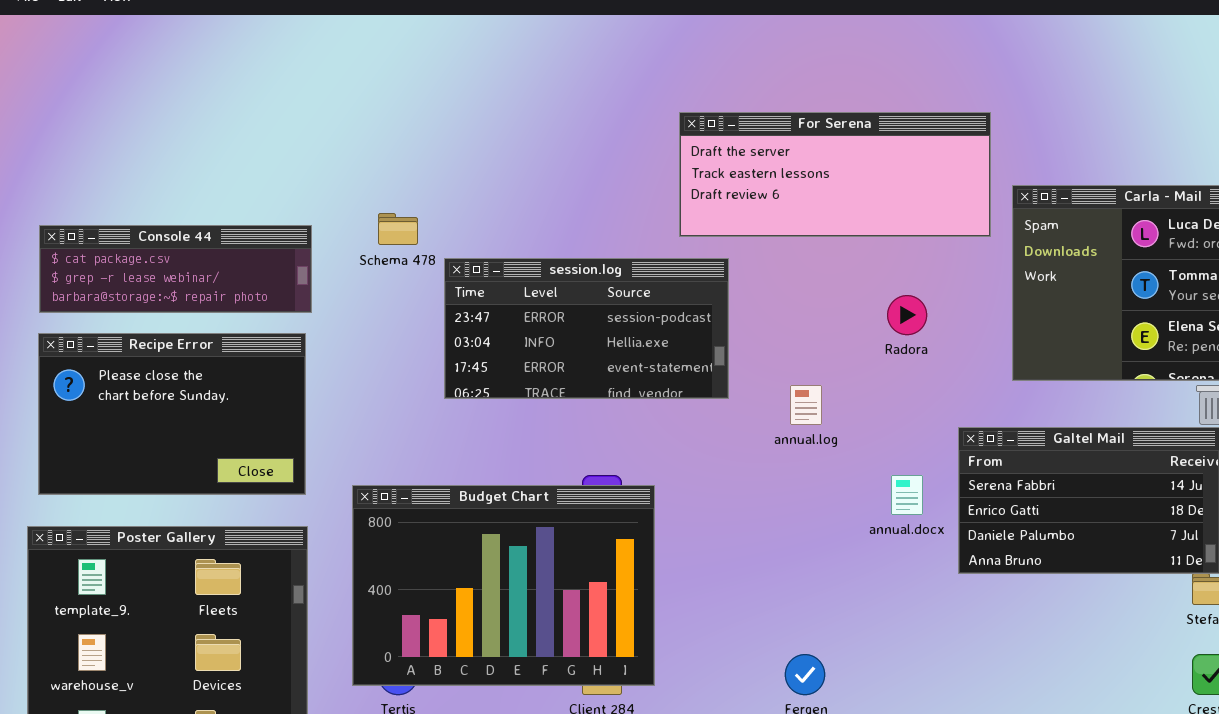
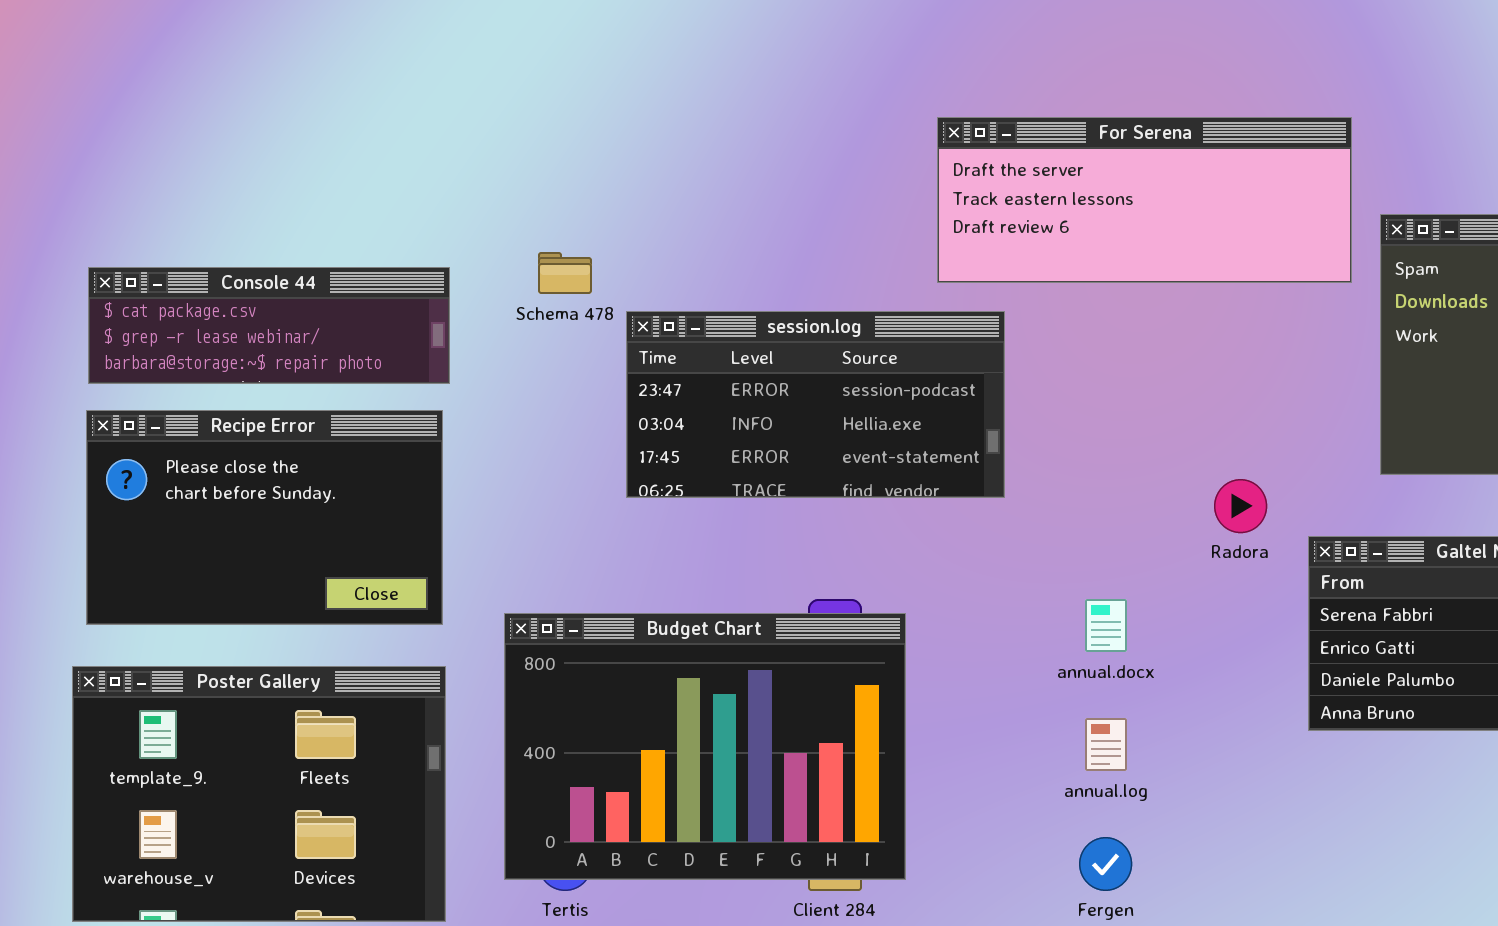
Radora: [887,295,927,335] -> [1214,479,1267,533], moved
annual.log: [790,385,822,425] -> [1085,718,1127,771], moved
annual.docx: [891,475,923,515] -> [1085,599,1127,652], moved

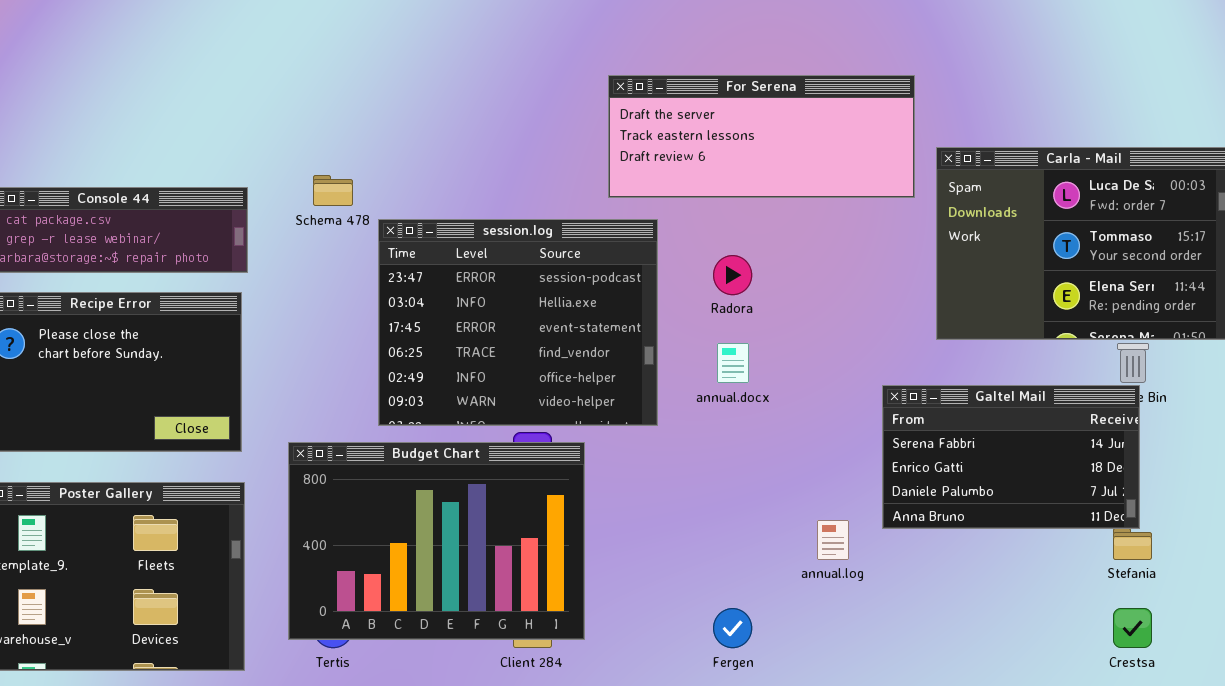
session.log: [626,311,1005,498] -> [378,219,658,426], resized
Radora: [1214,479,1267,533] -> [713,255,752,295], moved
annual.docx: [1085,599,1127,652] -> [717,343,749,383], moved
annual.log: [1085,718,1127,771] -> [817,520,849,560], moved

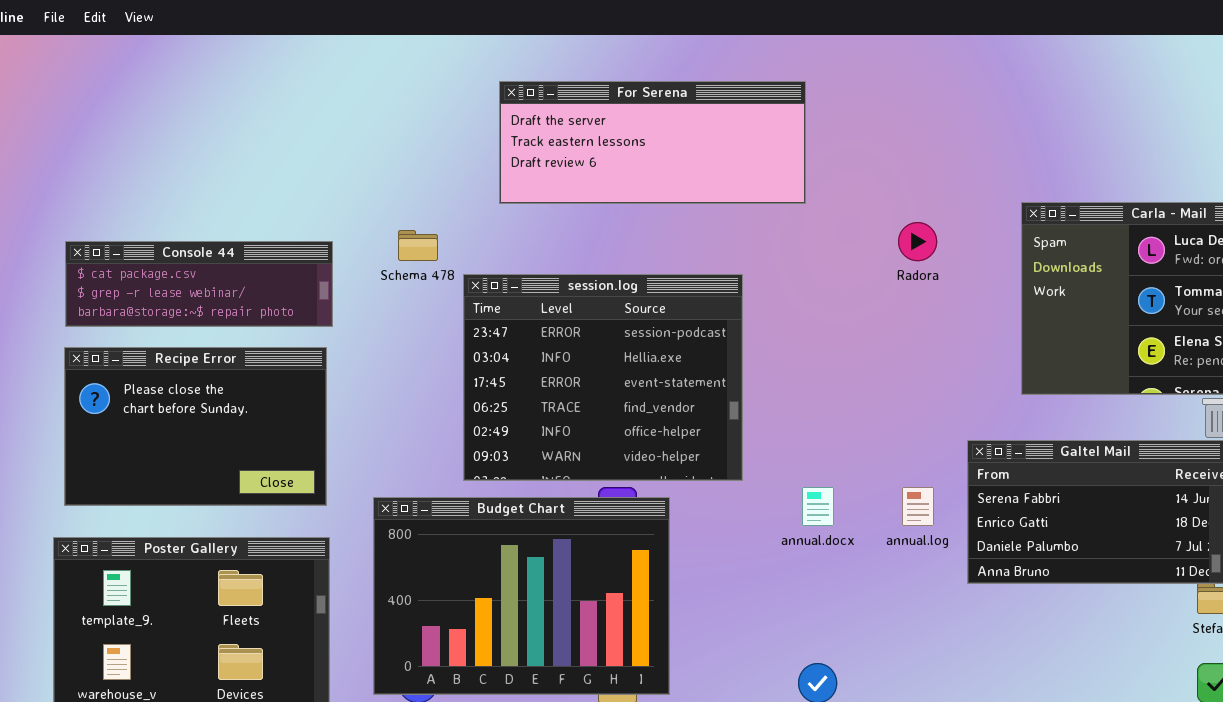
For Serena: [608,75,915,198] -> [499,81,806,204], moved
Radora: [713,255,752,295] -> [898,222,937,261], moved
annual.docx: [717,343,749,383] -> [802,487,834,526], moved
annual.log: [817,520,849,560] -> [902,487,934,526], moved

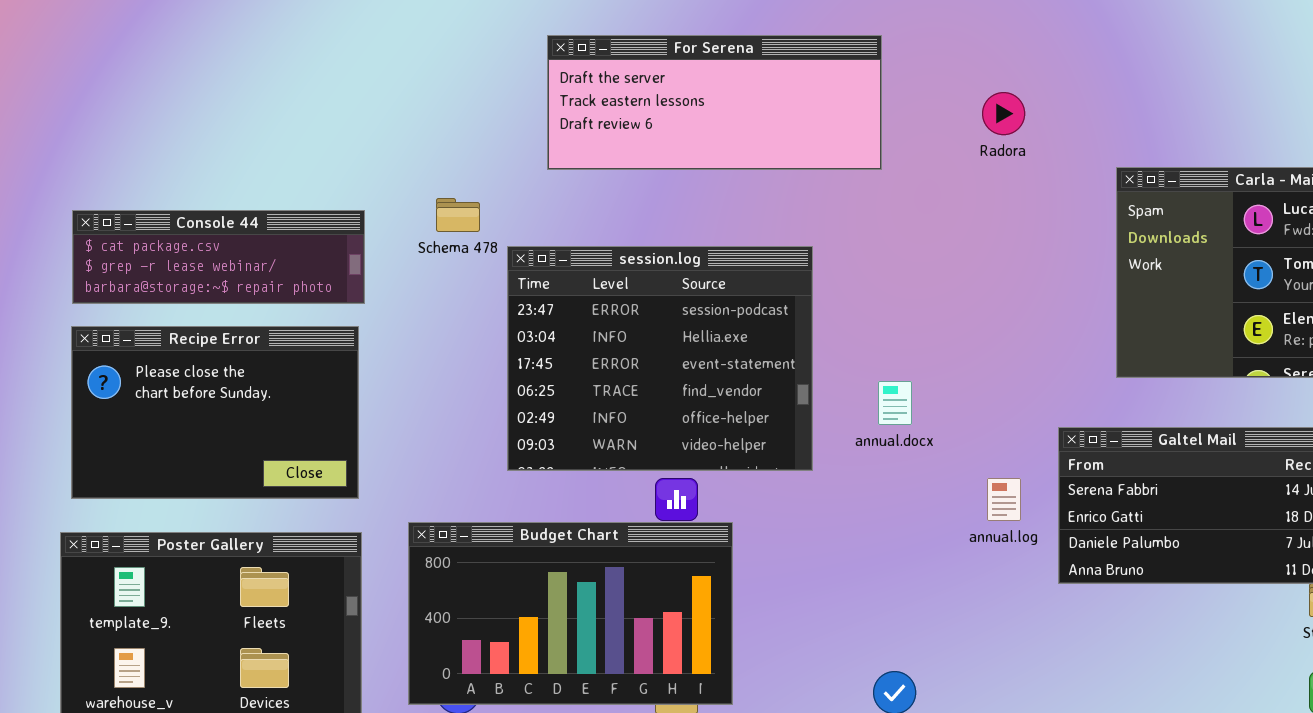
Radora: [898,222,937,261] -> [982,92,1025,135], moved
annual.docx: [802,487,834,526] -> [878,381,912,425], moved
Budget Chart: [373,497,670,695] -> [408,522,733,705], resized

